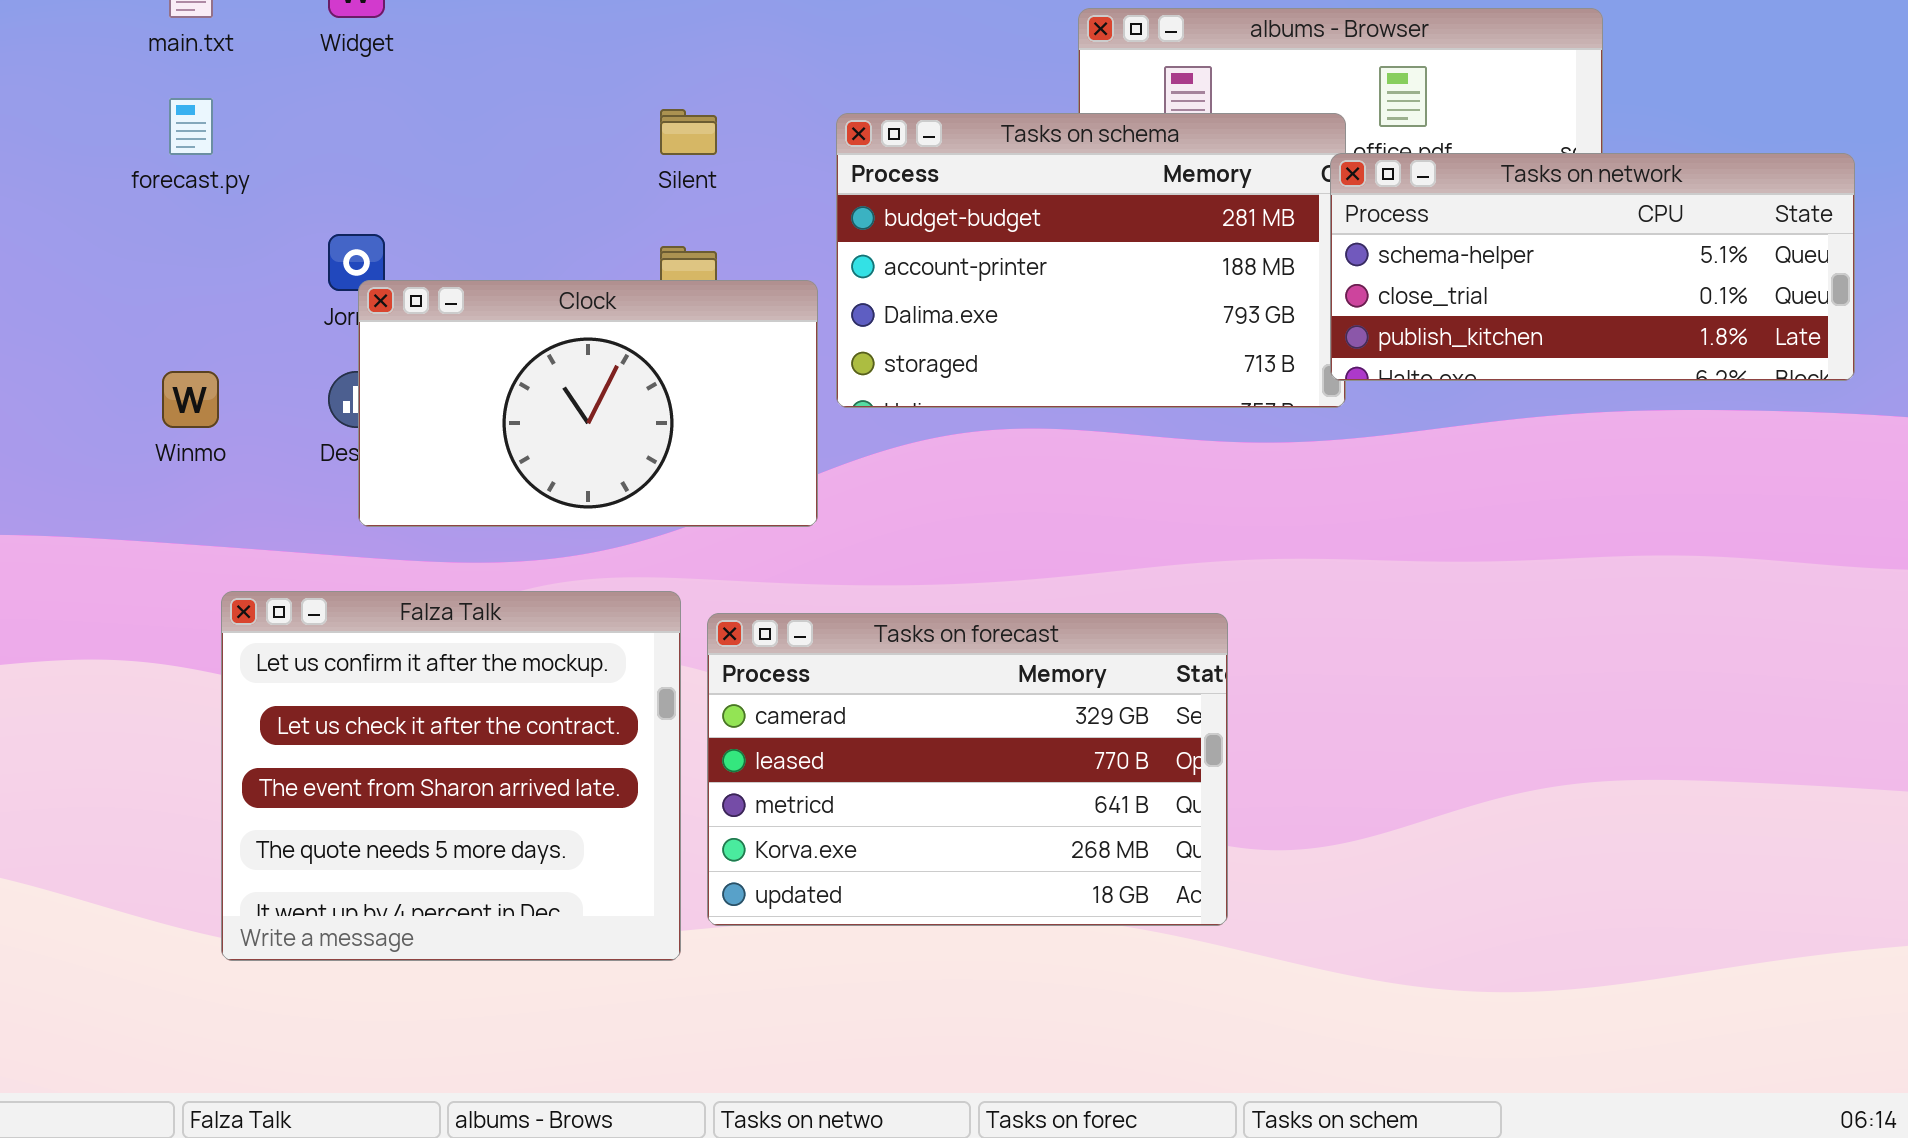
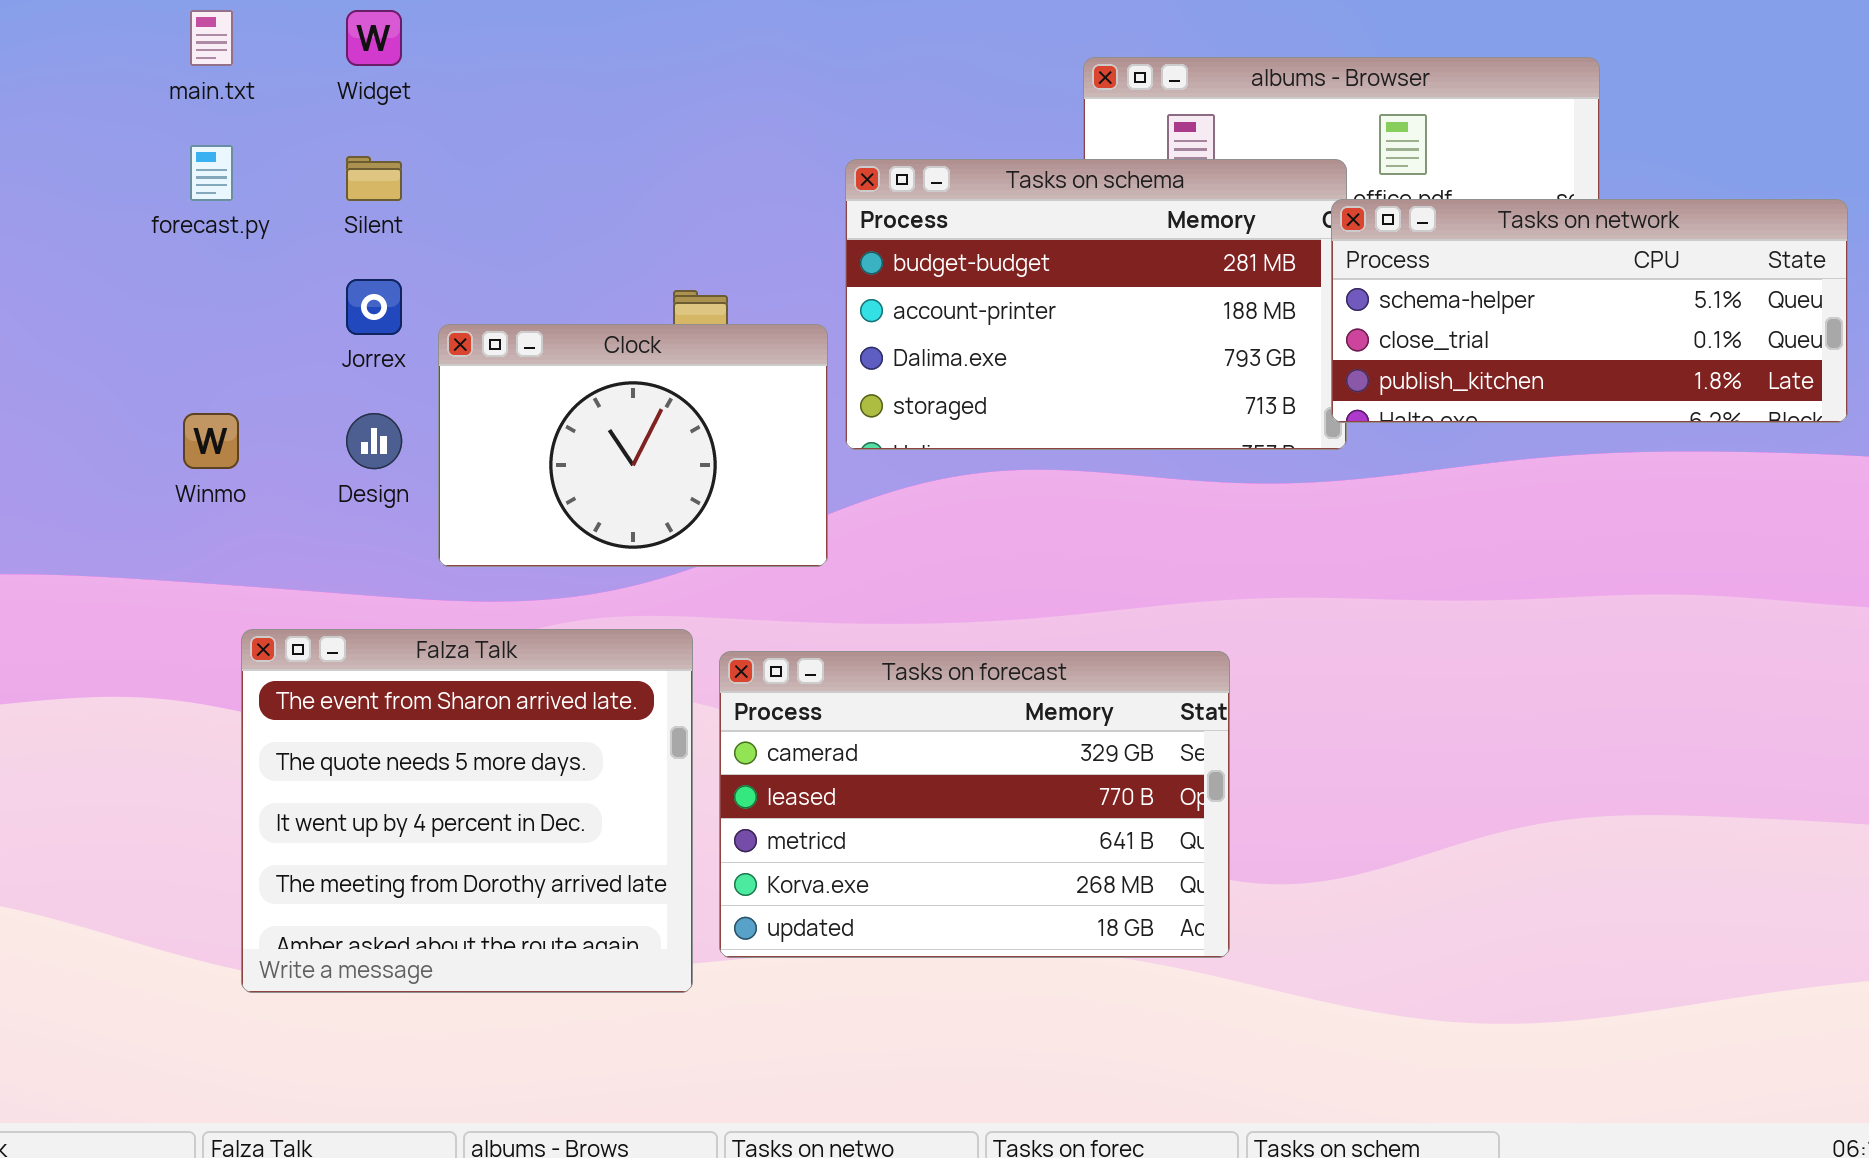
Silent: [660,109,717,155] -> [346,156,402,201], moved
Clock: [358,280,818,527] -> [438,324,828,567], resized
Falza Talk: [221,591,681,961] -> [241,629,693,993], scrolled down 2 rows

